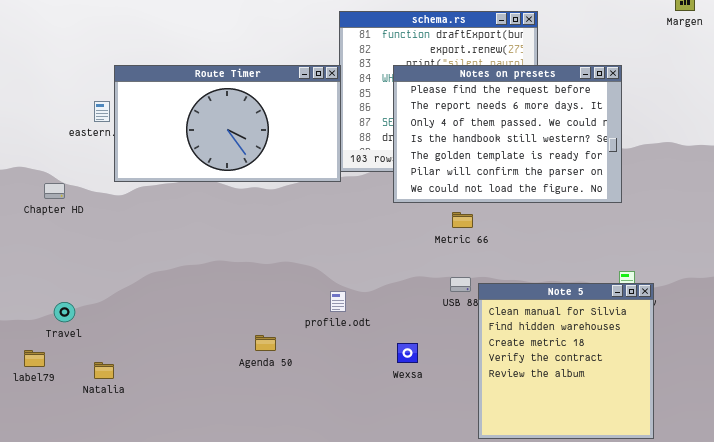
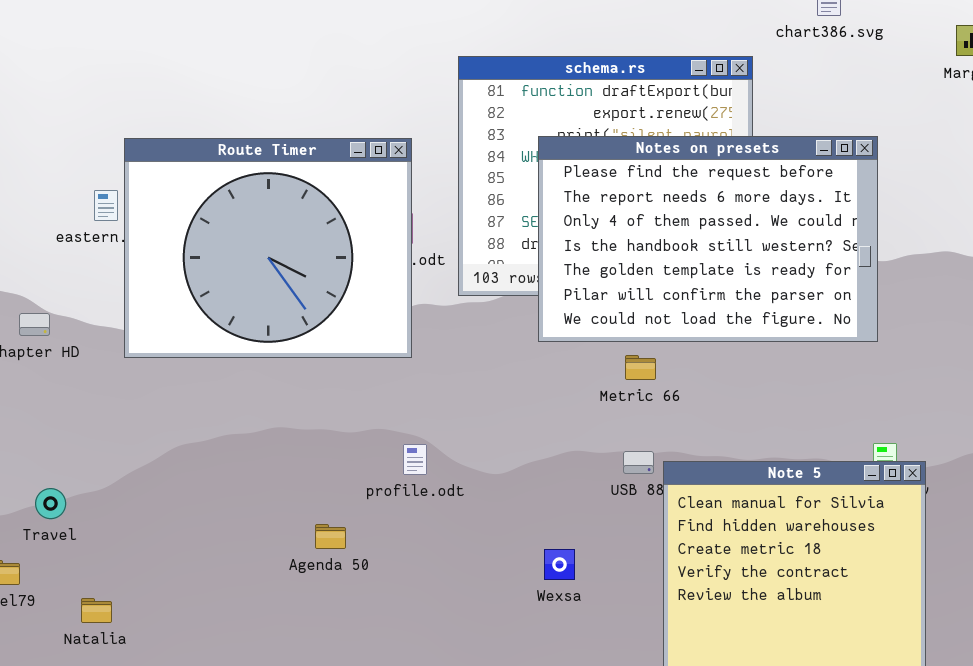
Route Timer: [114,65,341,182] -> [124,138,412,358], resized
profile.odt: [330,291,346,312] -> [403,444,427,475], moved
Agenda 50: [255,335,276,351] -> [315,524,346,549], moved
Natalia: [94,362,114,379] -> [81,598,112,623], moved

